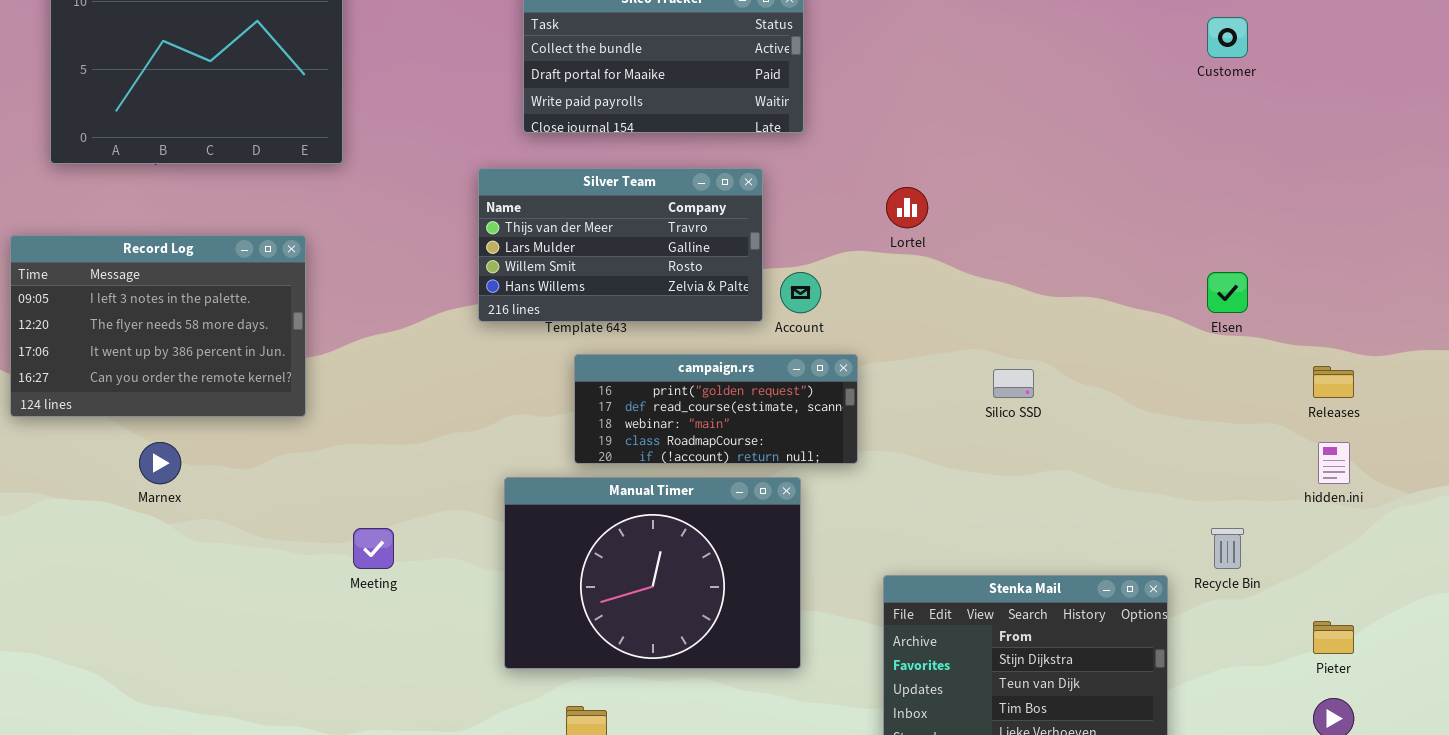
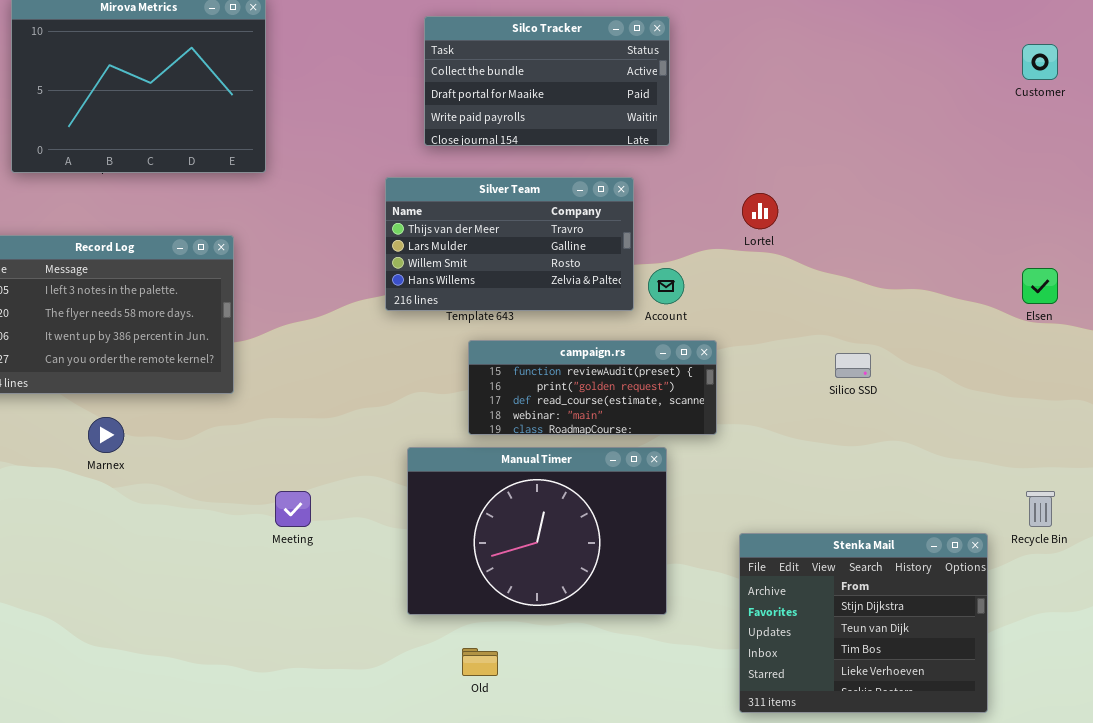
campaign.rs: [574,354,858,464] -> [468,340,717,435], scrolled up 1 row

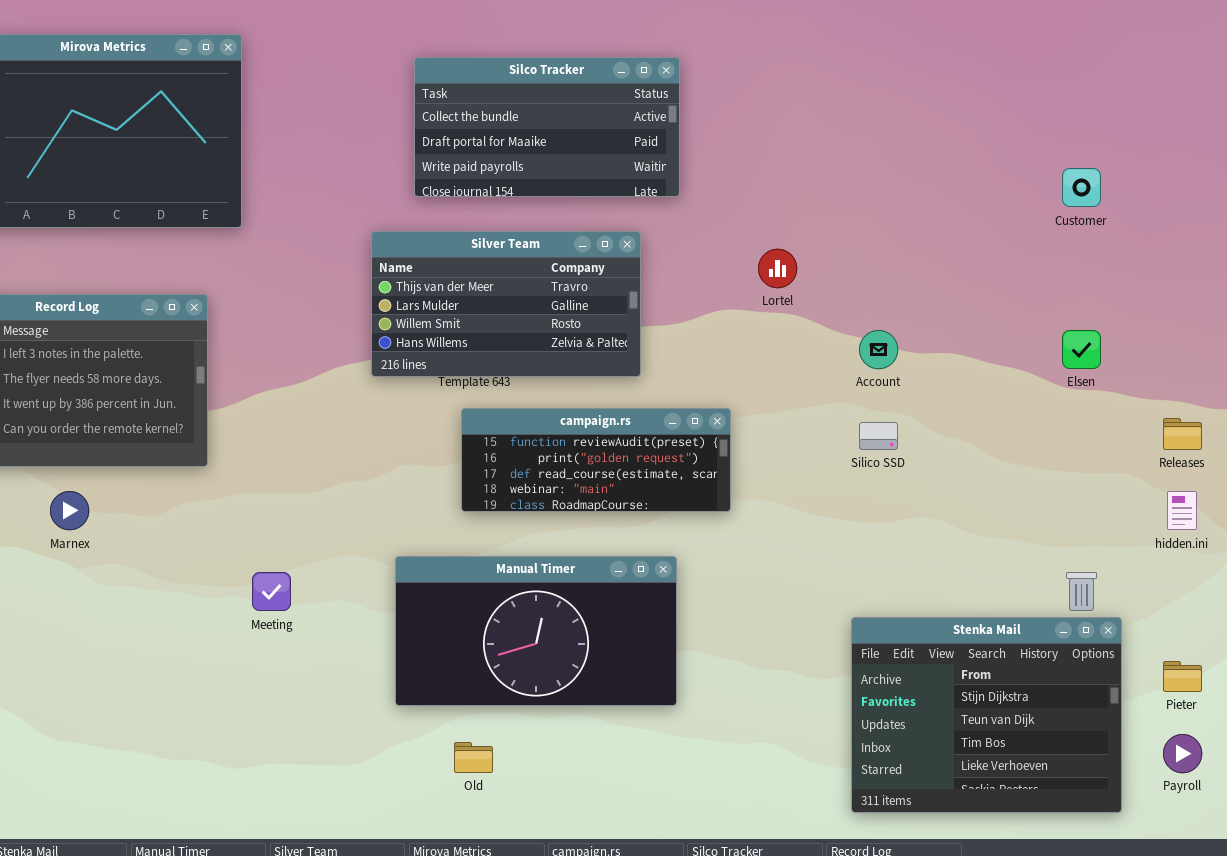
Customer: [1022,44,1058,80] -> [1062,168,1101,207], moved
Account: [648,268,684,304] -> [859,330,898,369], moved
Manual Timer: [407,447,667,615] -> [395,556,677,706], resized
Stenka Mail: [739,533,988,713] -> [851,617,1122,813], moved

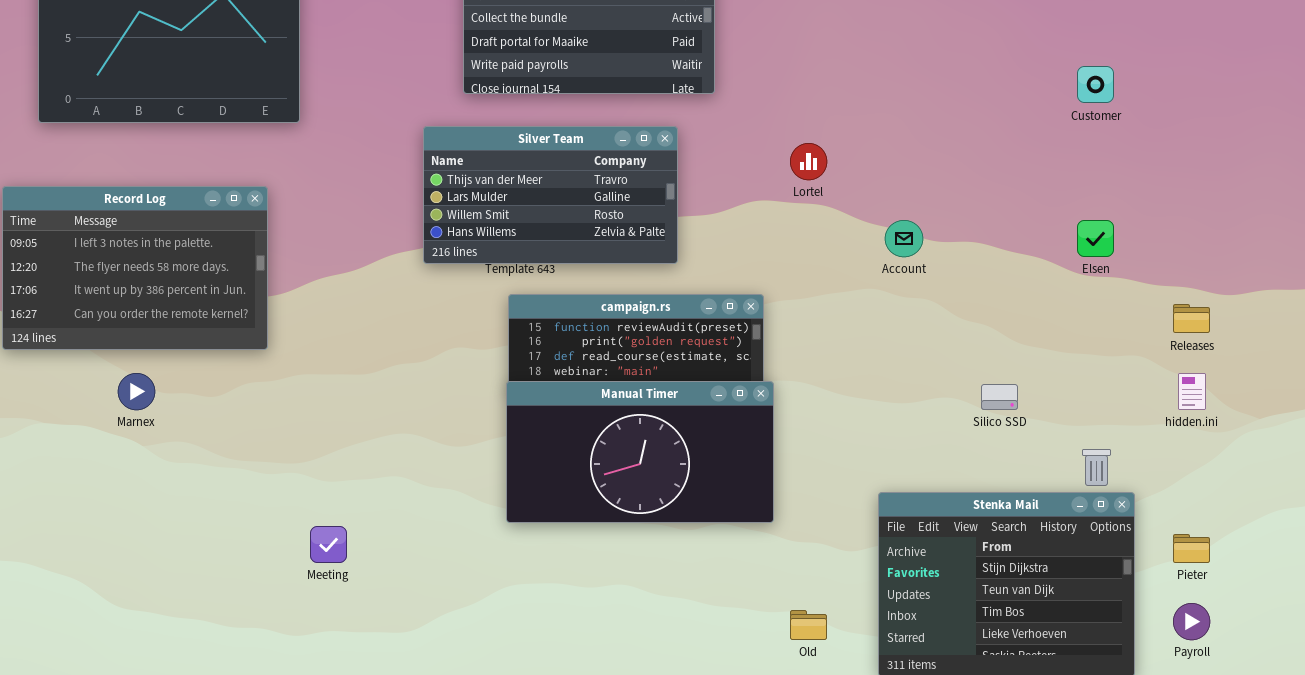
Silico SSD: [859,422,898,450] -> [981,384,1018,410], moved
Manual Timer: [395,556,677,706] -> [506,381,774,523], moved
Meeting: [252,572,291,611] -> [310,526,347,563], moved
Old: [454,742,493,773] -> [790,610,827,640], moved

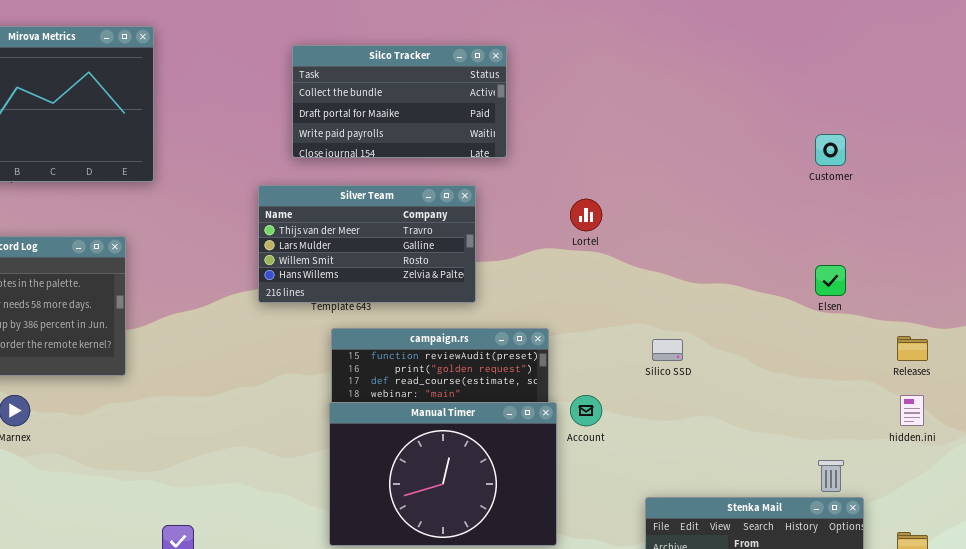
Account: [885,220,923,257] -> [570,395,602,426], moved
Manual Timer: [506,381,774,523] -> [329,402,557,546], resized
Silico SSD: [981,384,1018,410] -> [652,339,683,361], moved

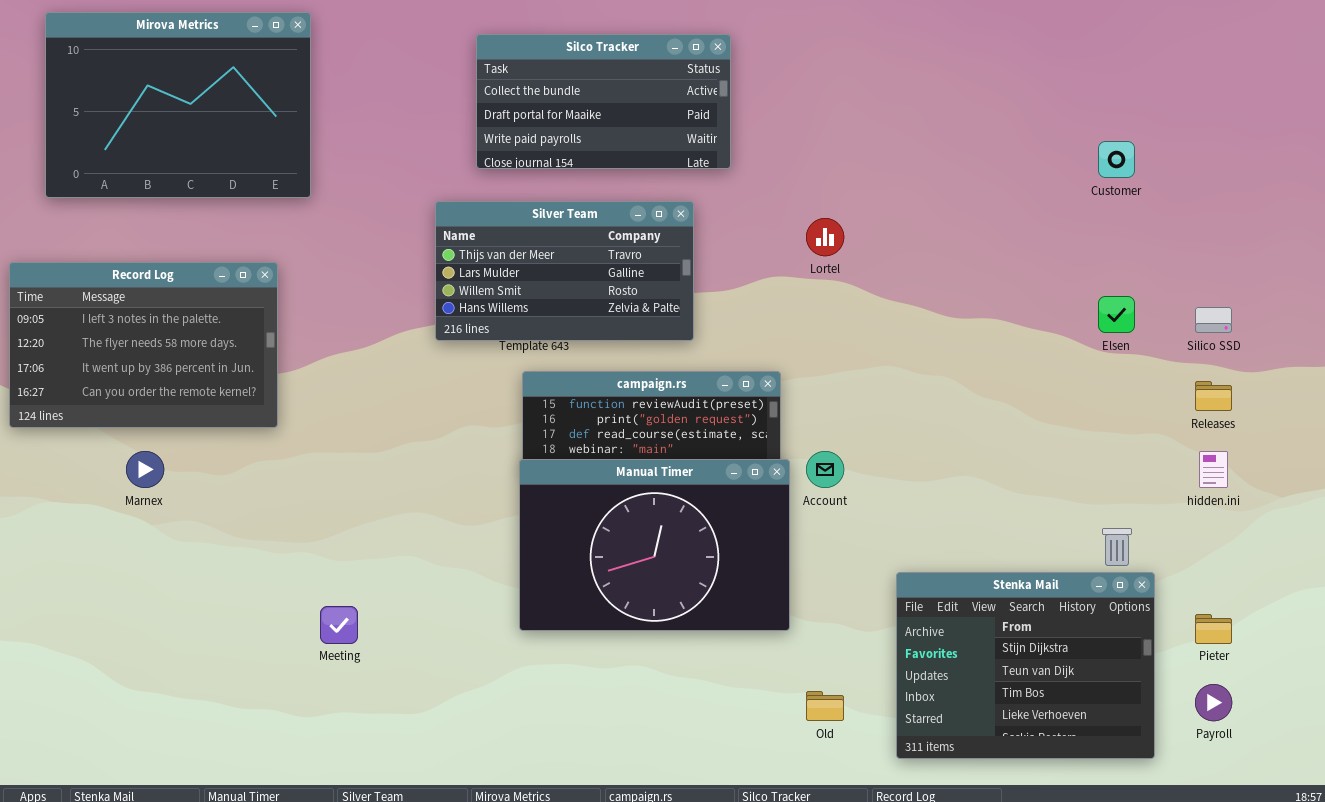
Silico SSD: [652,339,683,361] -> [1195,307,1232,333], moved

